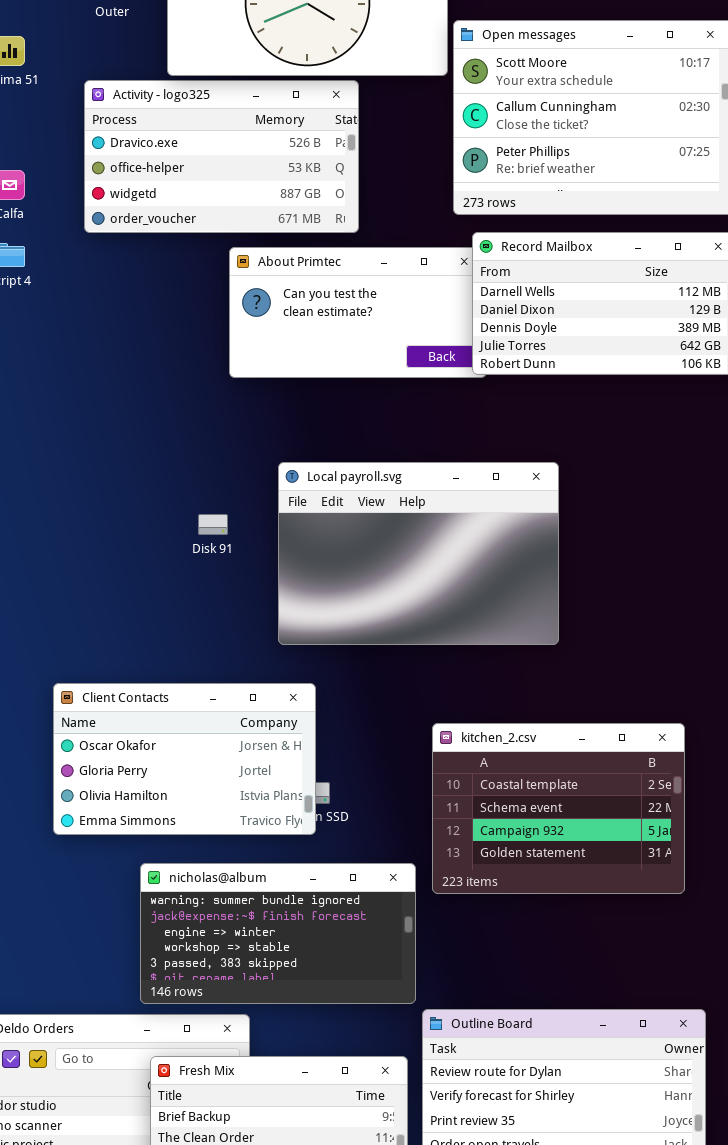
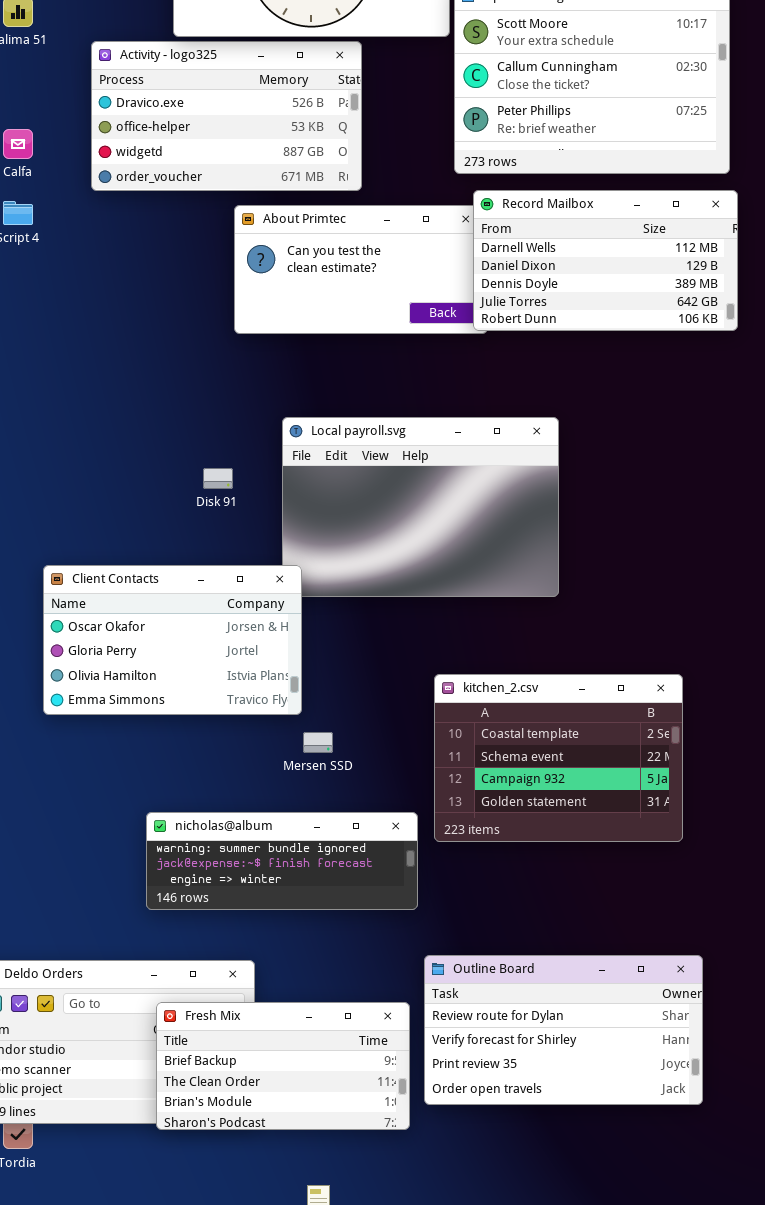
Client Contacts: [53,683,316,835] -> [43,565,302,715], moved
nicholas@album: [140,863,416,1004] -> [146,812,418,910], resized

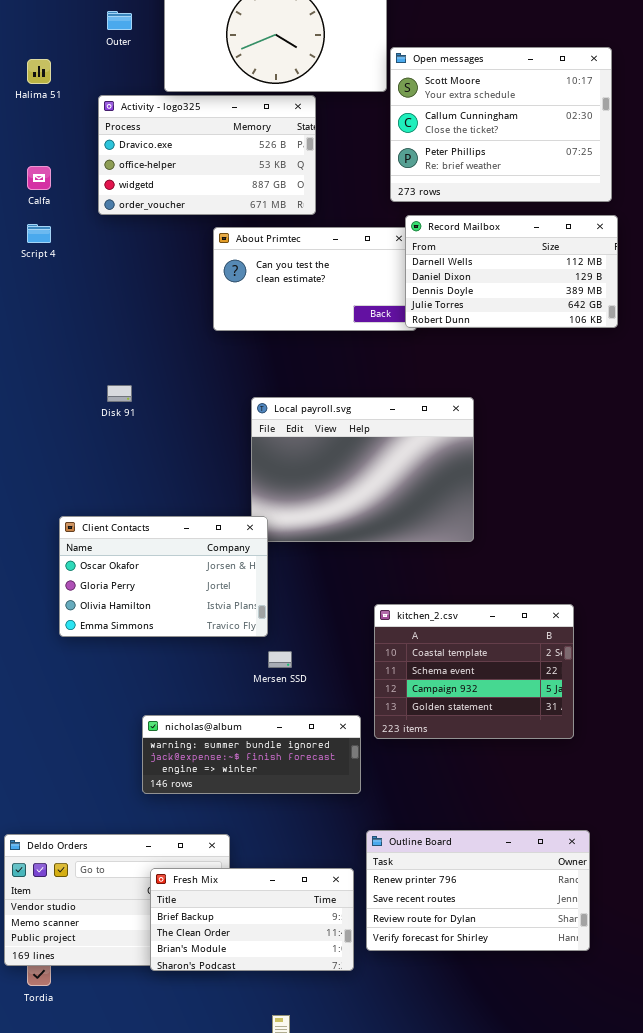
Disk 91: [203,468,233,489] -> [107,385,132,402], moved
Outline Board: [424,955,703,1105] -> [366,830,590,951], scrolled up 2 rows

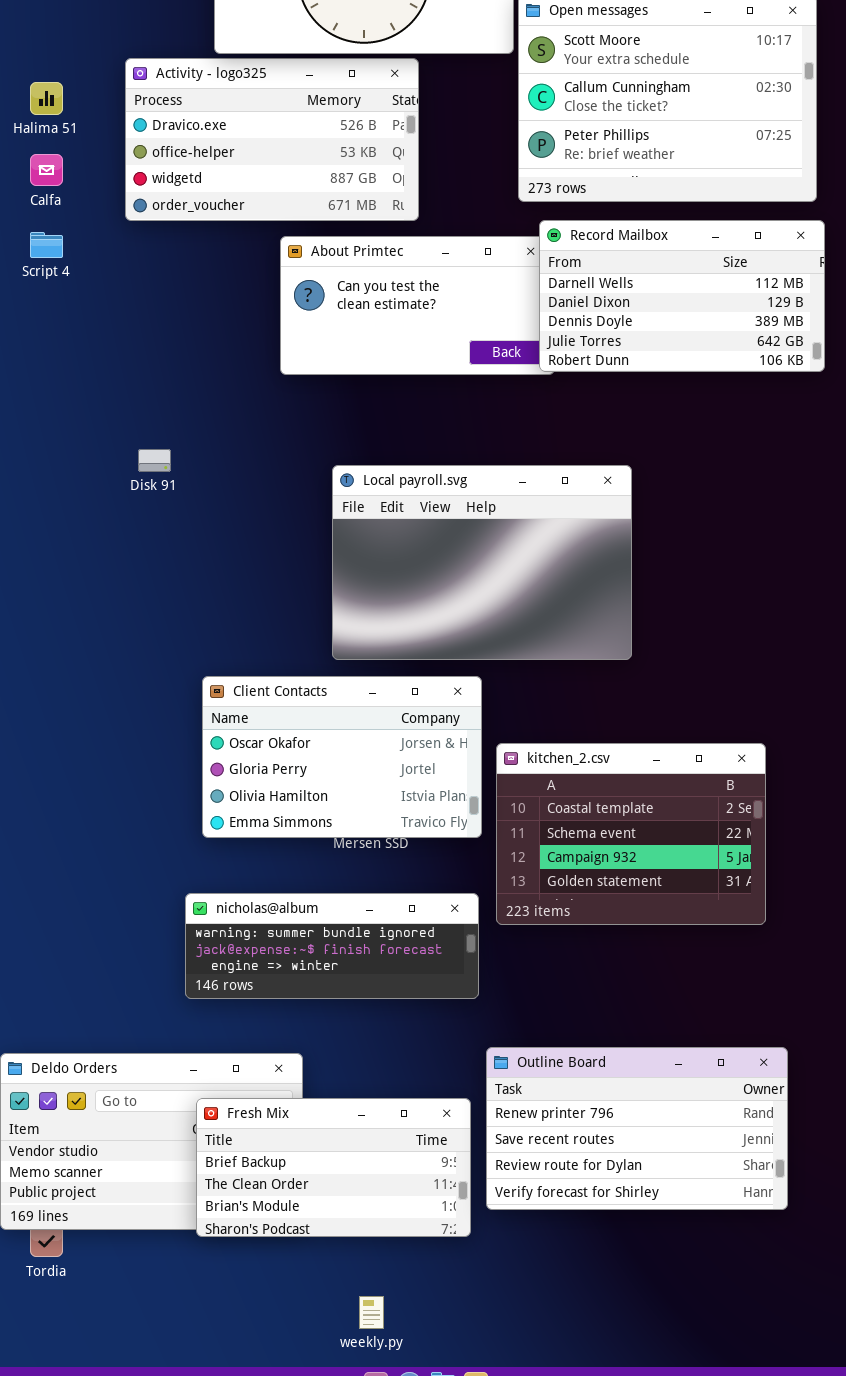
Halima 51: [27,59,51,84] -> [30,82,63,115], moved
Client Contacts: [59,516,268,637] -> [202,676,482,838], moved

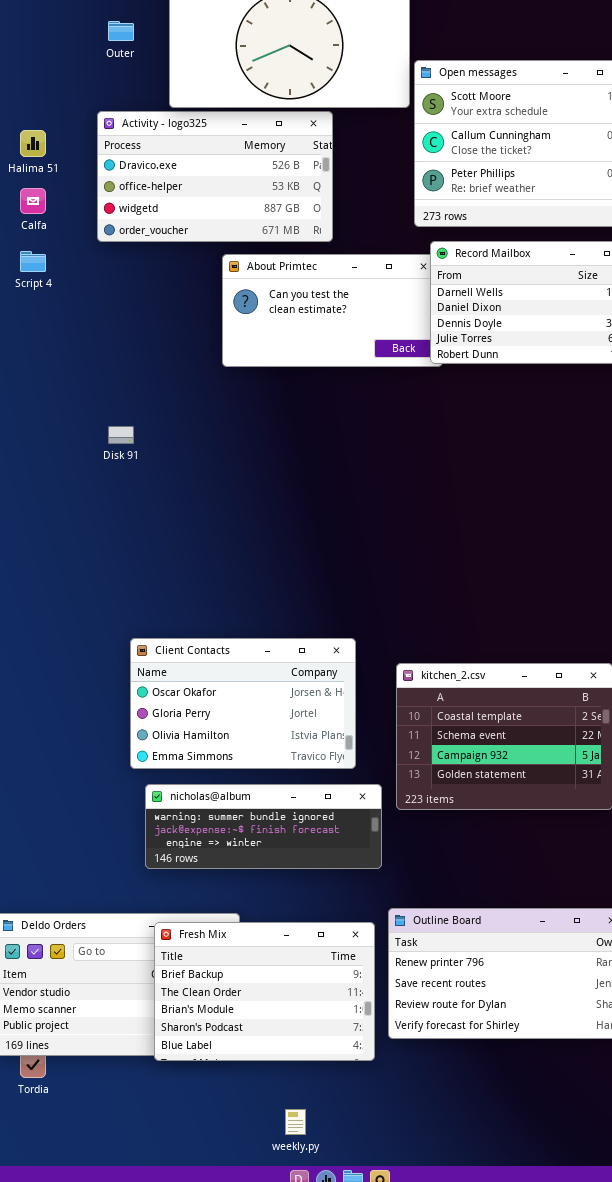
Local payroll.svg: [332,465,632,660] -> none, closed
Client Contacts: [202,676,482,838] -> [130,638,356,769], moved
Fresh Mix: [196,1098,471,1237] -> [154,922,375,1061], resized

